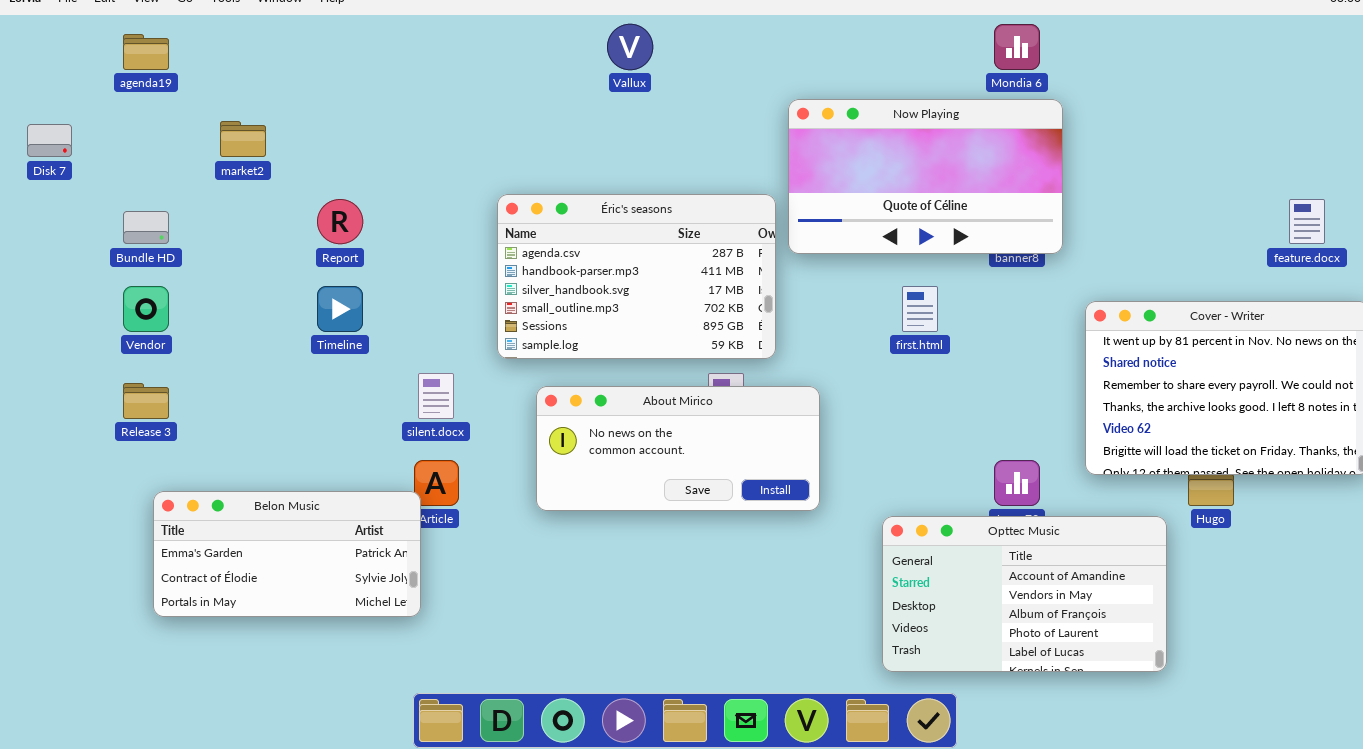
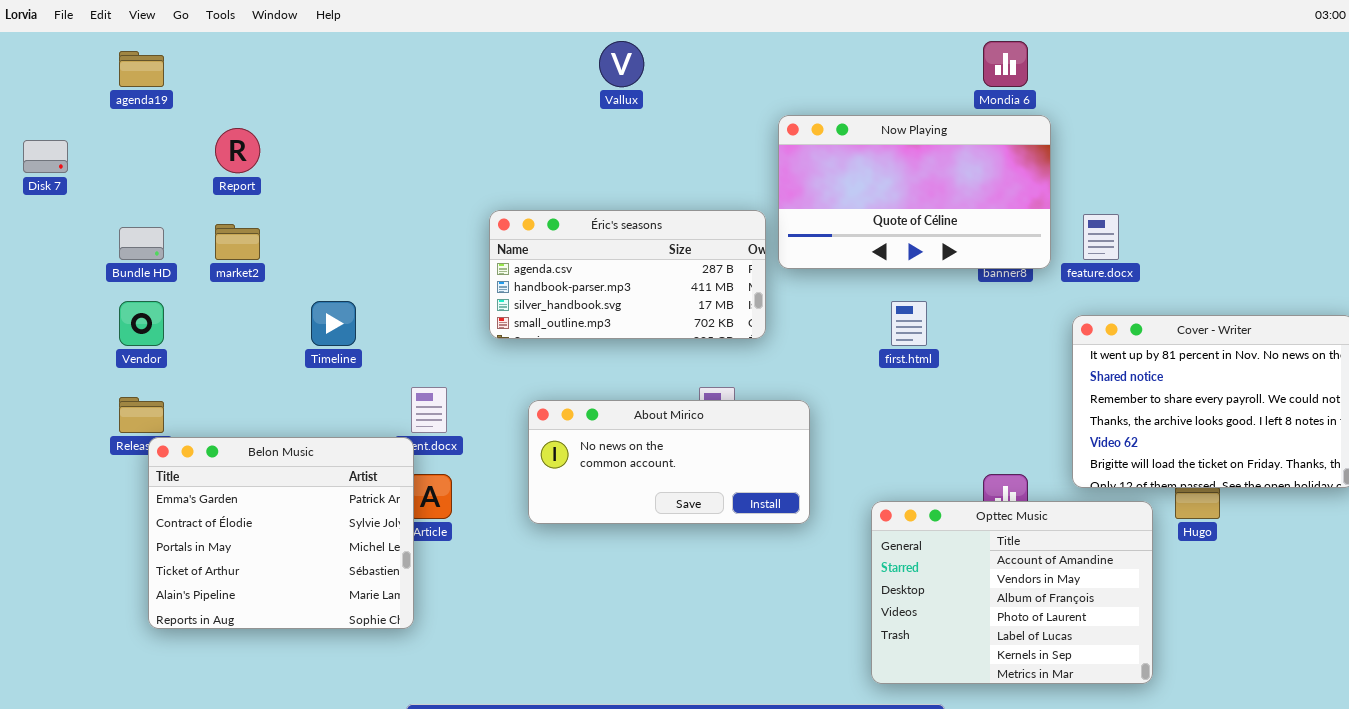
market2: [220,121,266,157] -> [215,224,260,260], moved
Éric's seasons: [497,194,776,359] -> [489,210,766,339], resized
Report: [317,199,363,244] -> [215,128,260,173], moved
feature.docx: [1289,199,1325,244] -> [1083,214,1119,260], moved
Belon Music: [153,491,421,617] -> [148,437,414,629], resized
Opttec Music: [882,516,1167,672] -> [871,501,1153,684], resized

